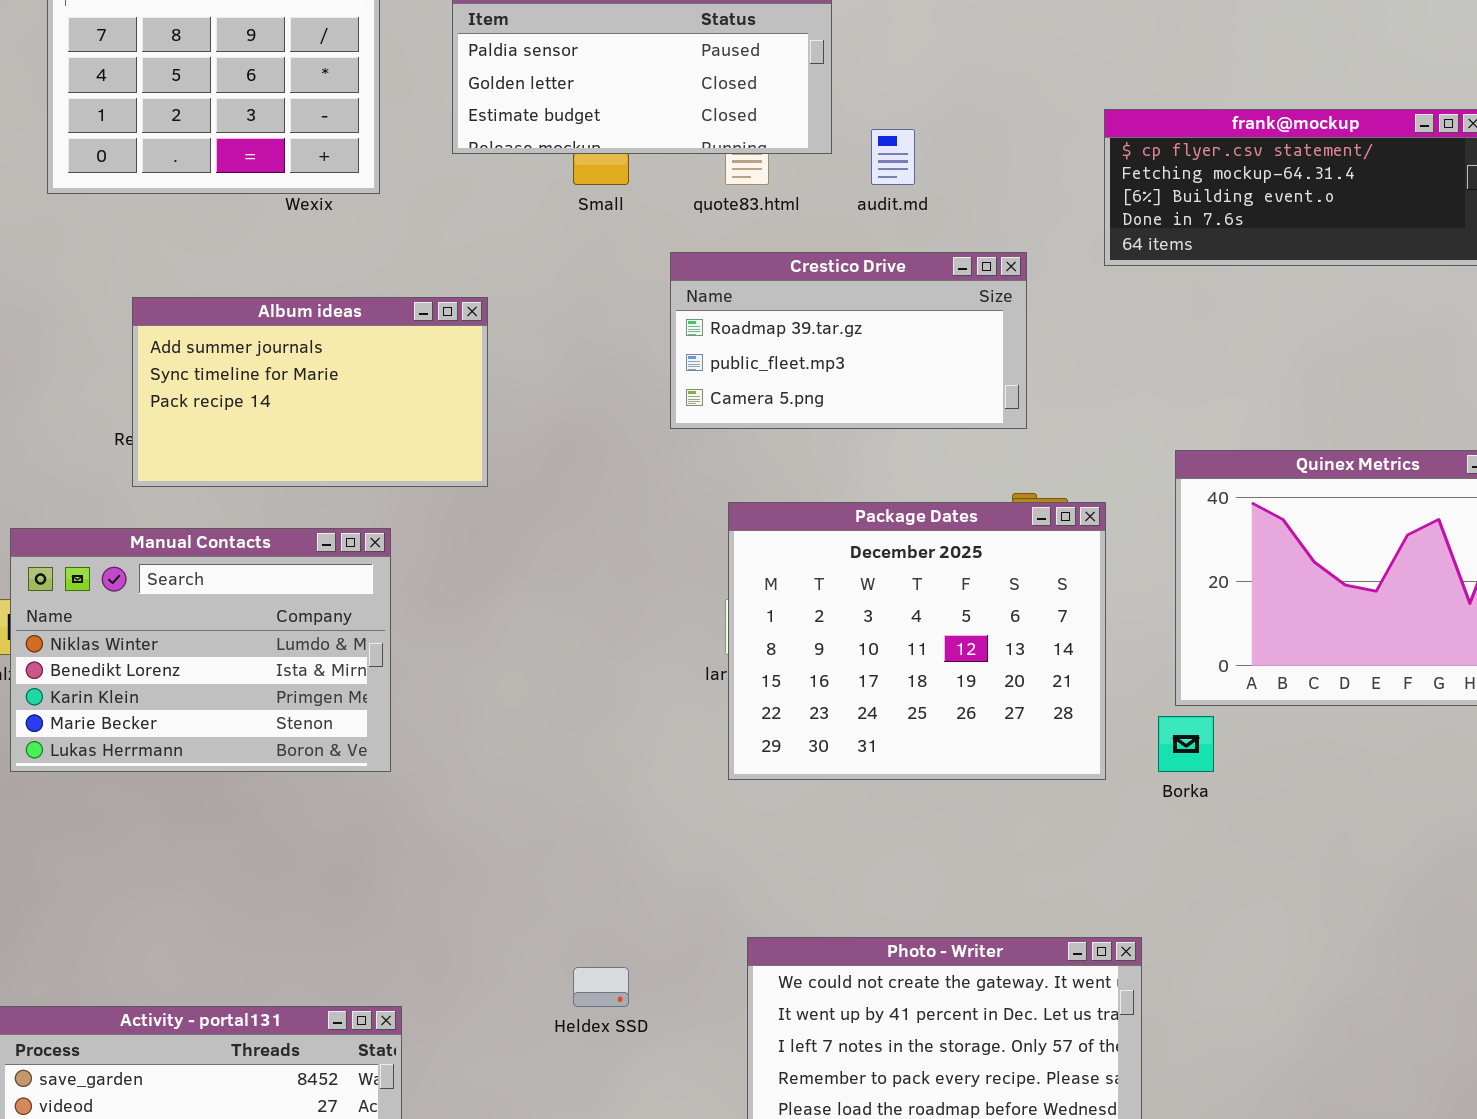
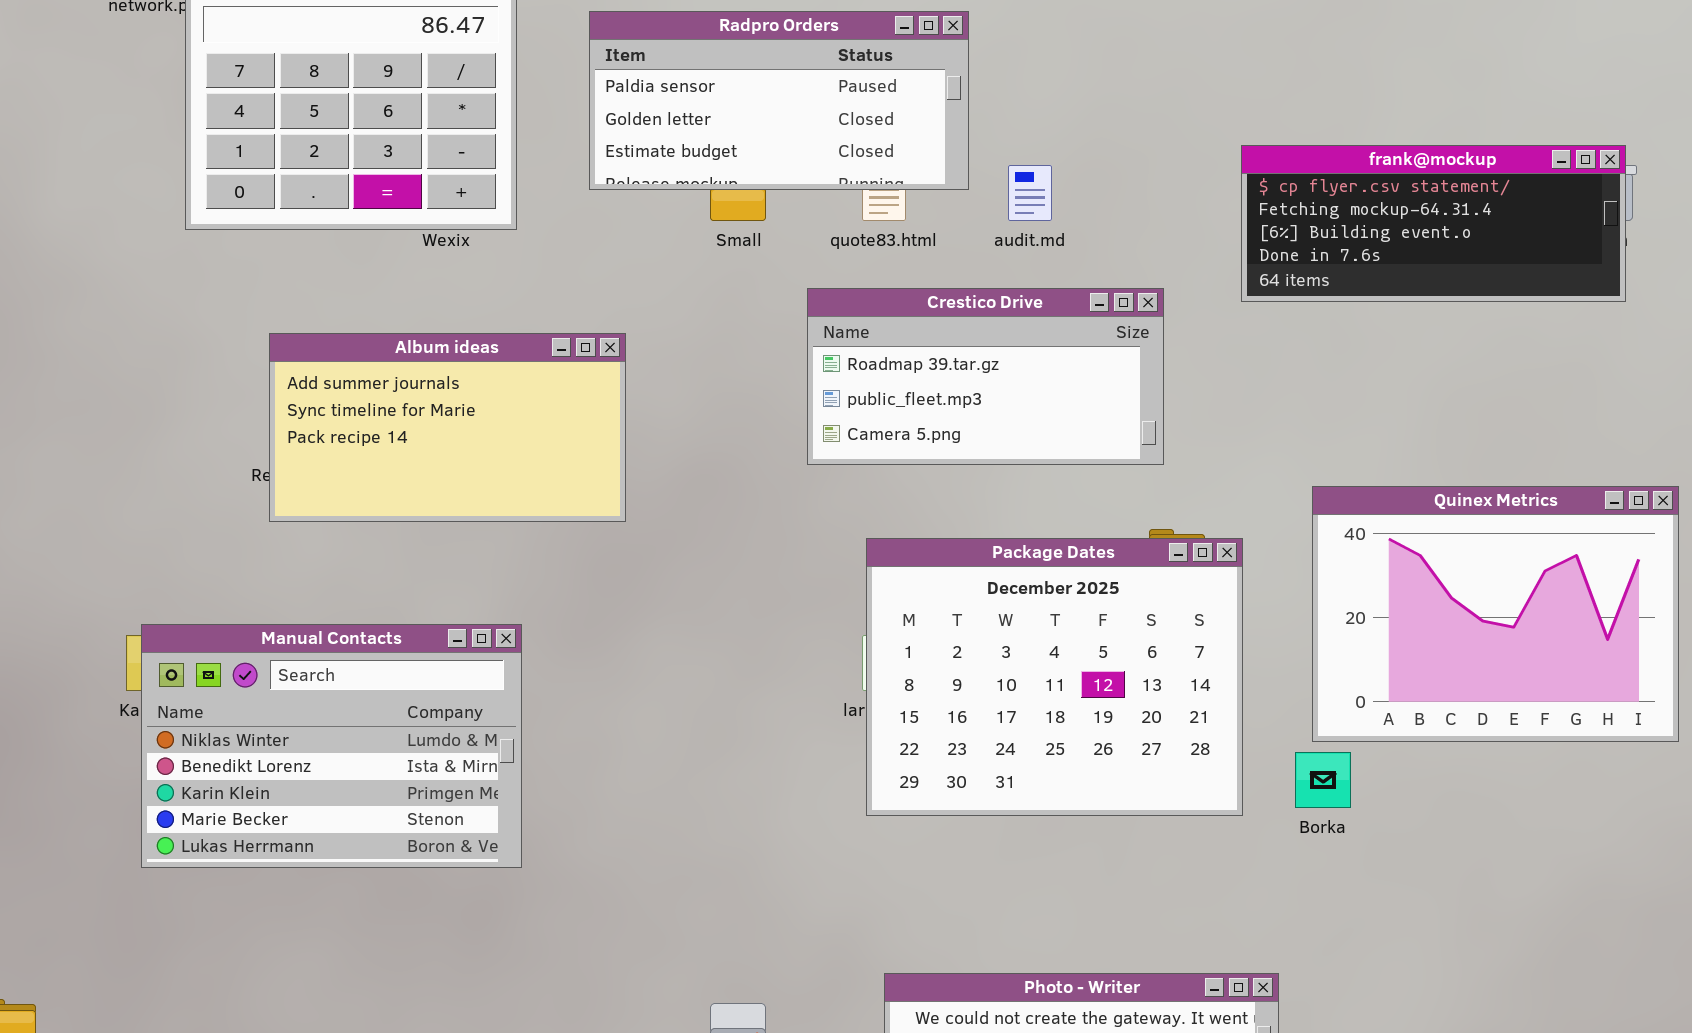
Manual Contacts: [10,528,391,772] -> [141,624,522,868], moved

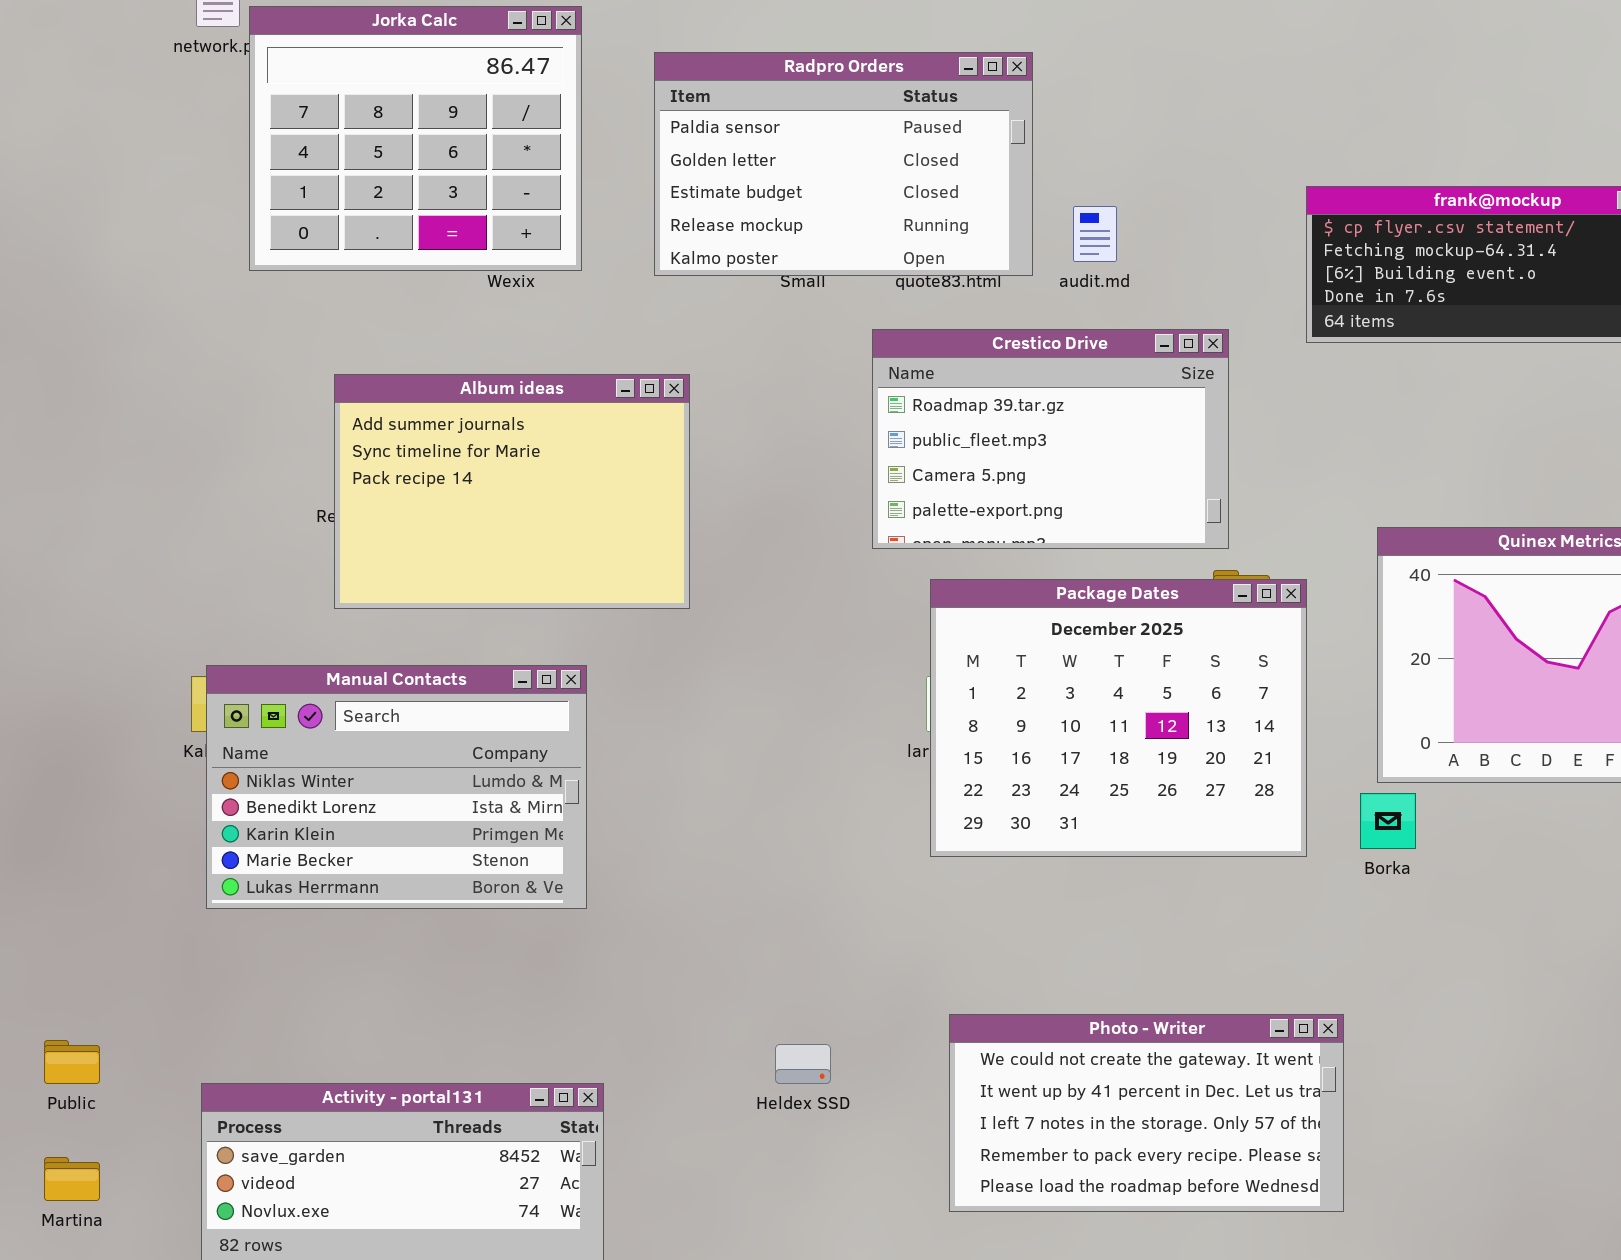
Radpro Orders: [589,11,969,190] -> [654,52,1033,276], resized
Crestico Drive: [807,288,1164,465] -> [872,329,1229,549], resized
Album ideas: [269,333,626,522] -> [334,374,690,609], resized

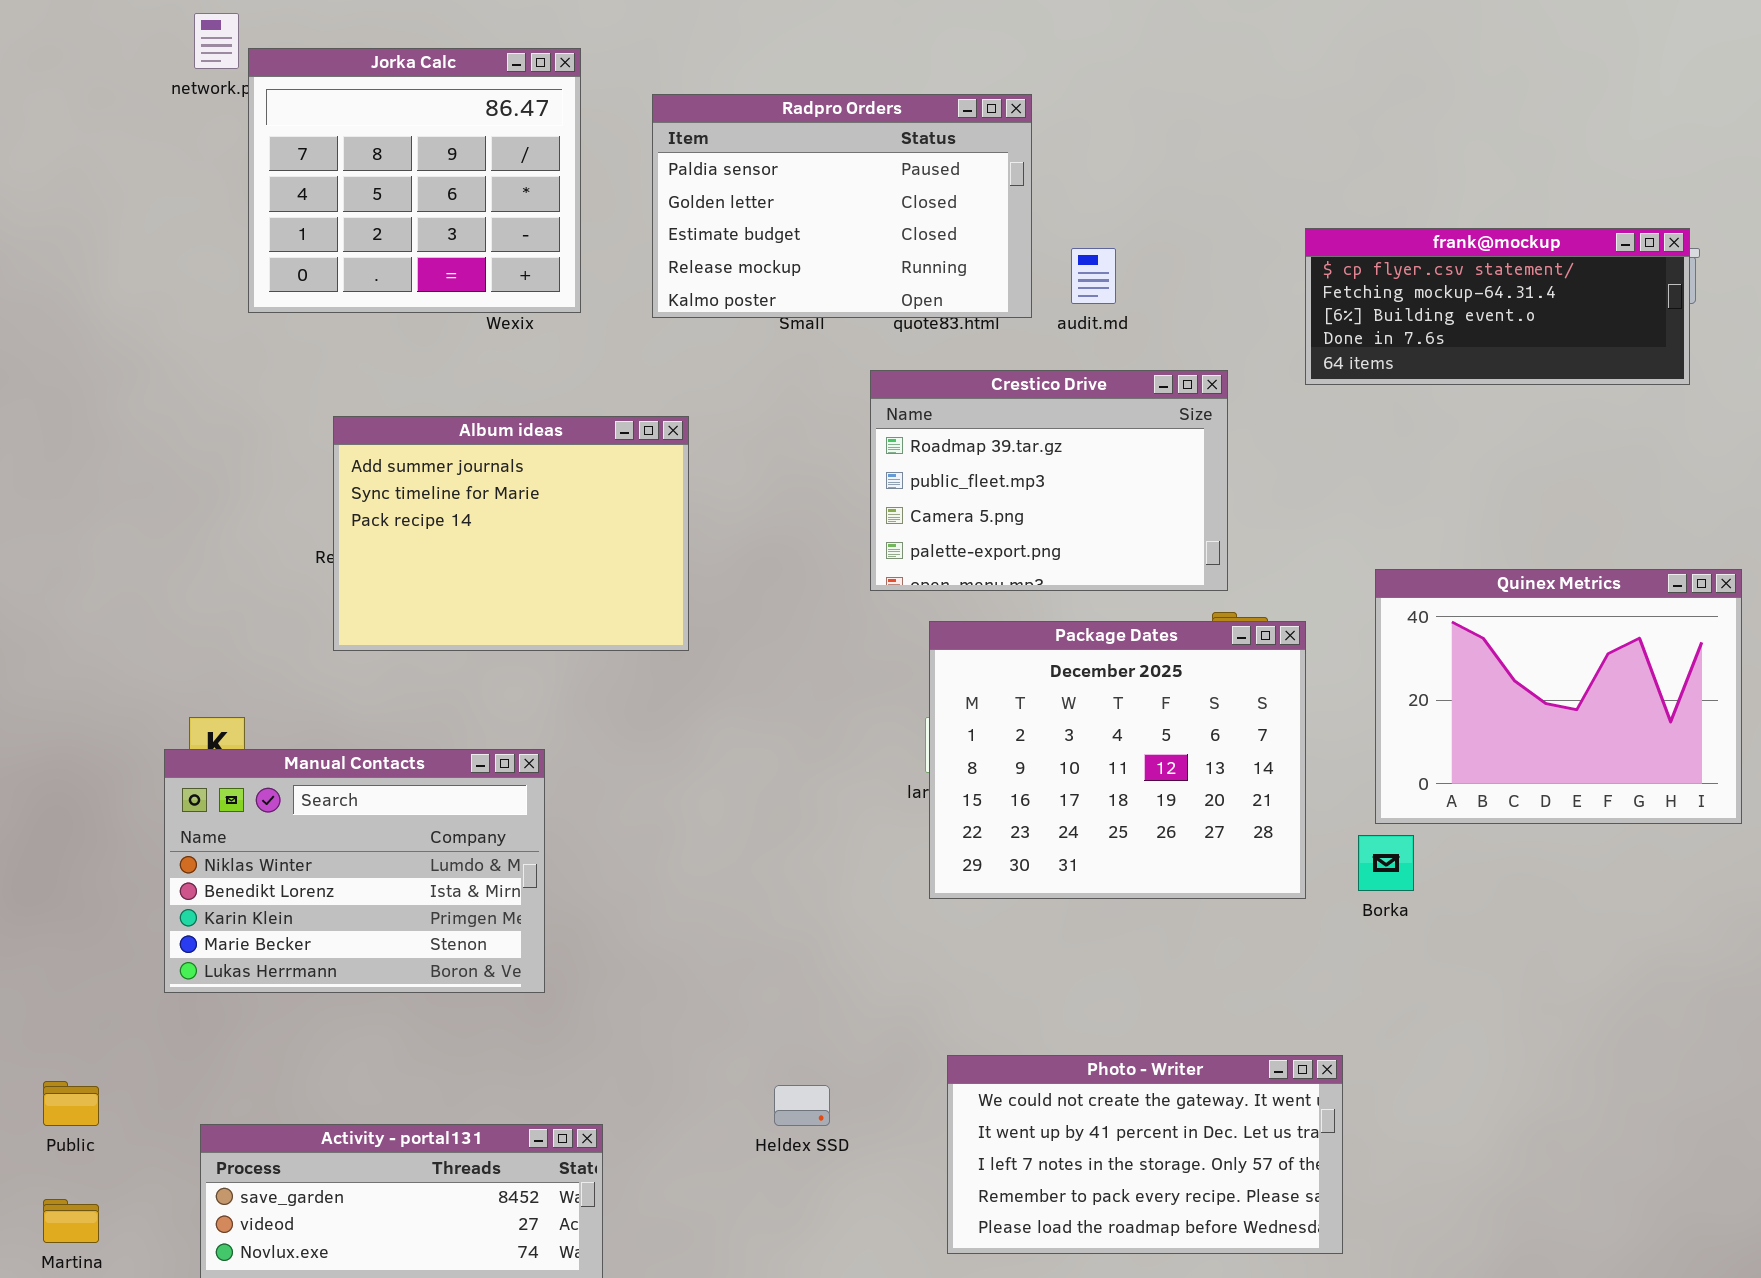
Manual Contacts: [206,665,587,909] -> [164,749,545,993], moved

